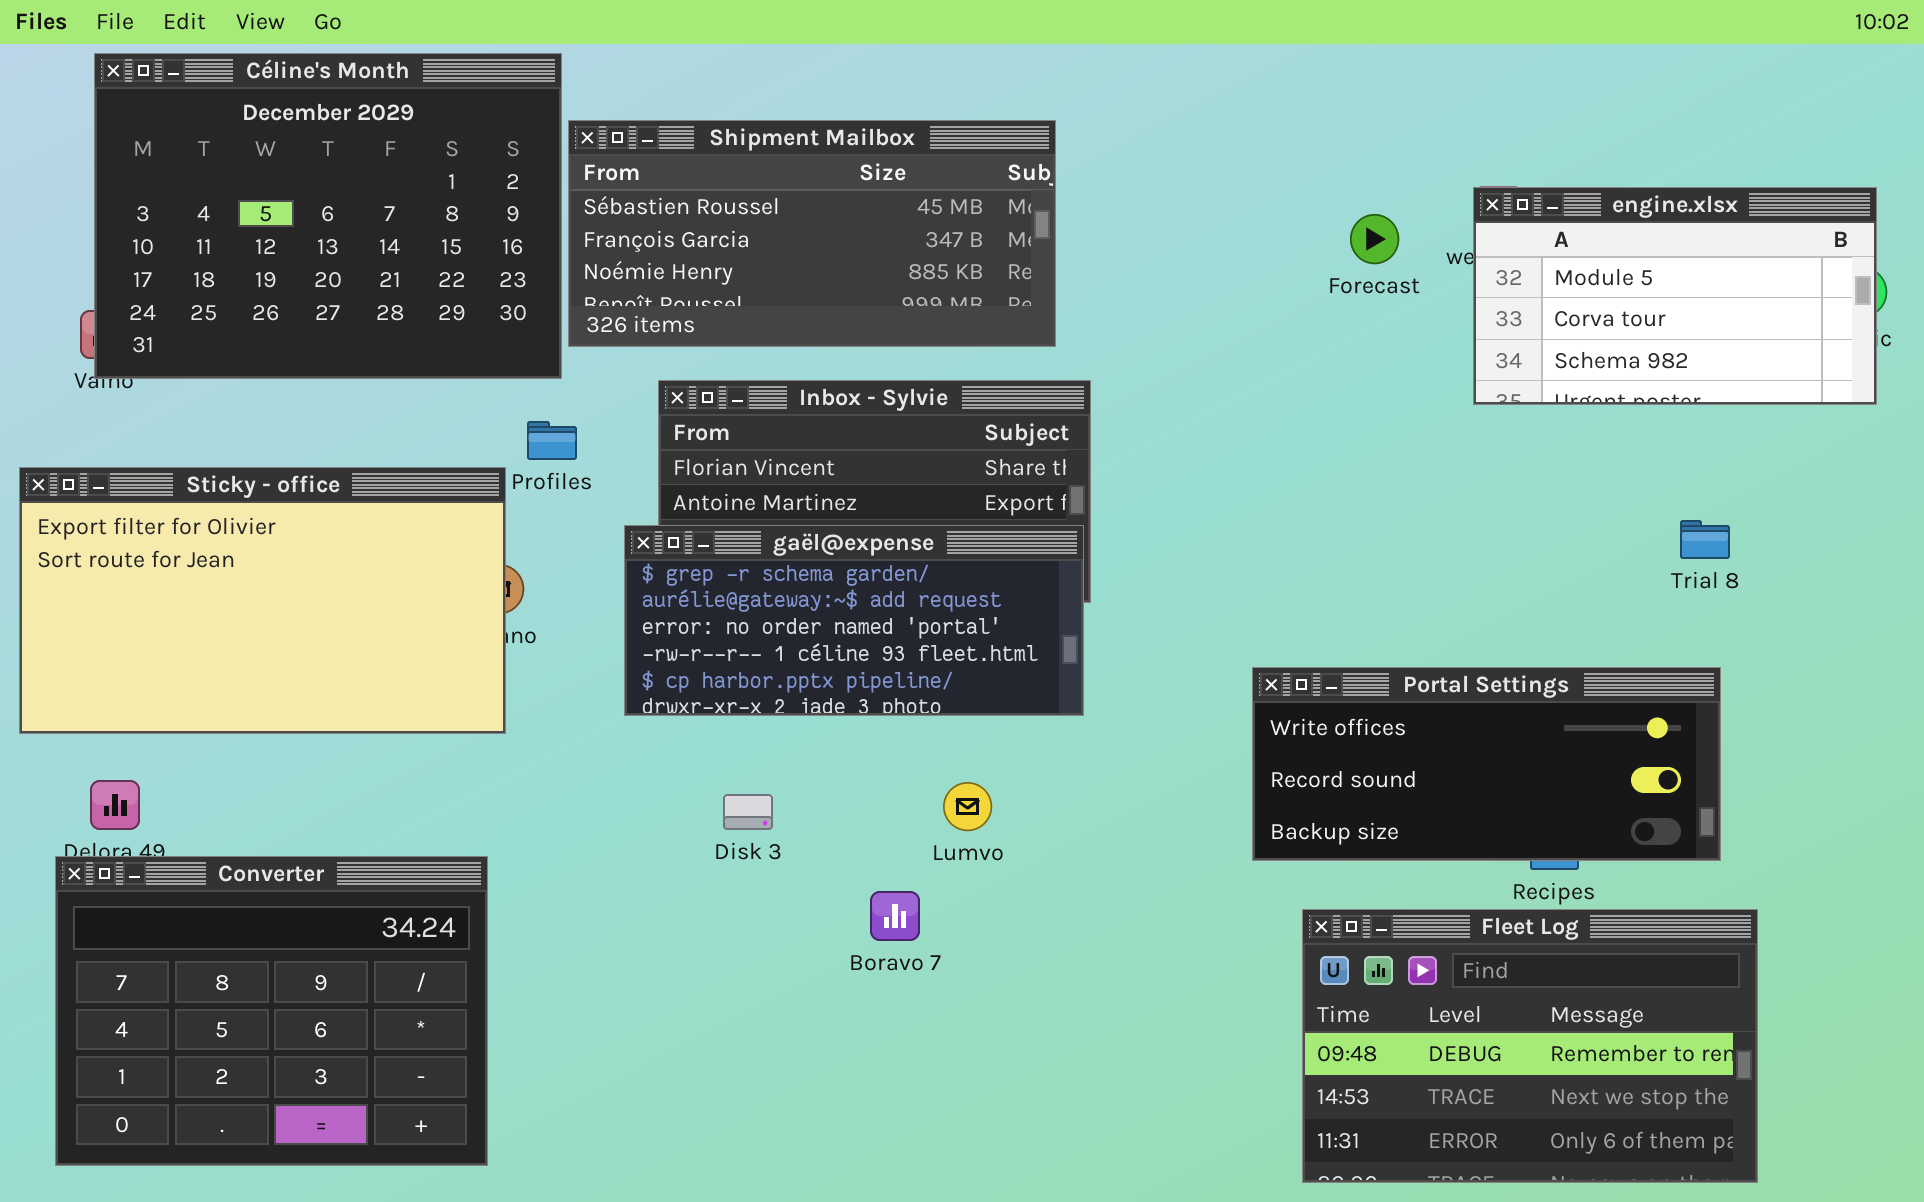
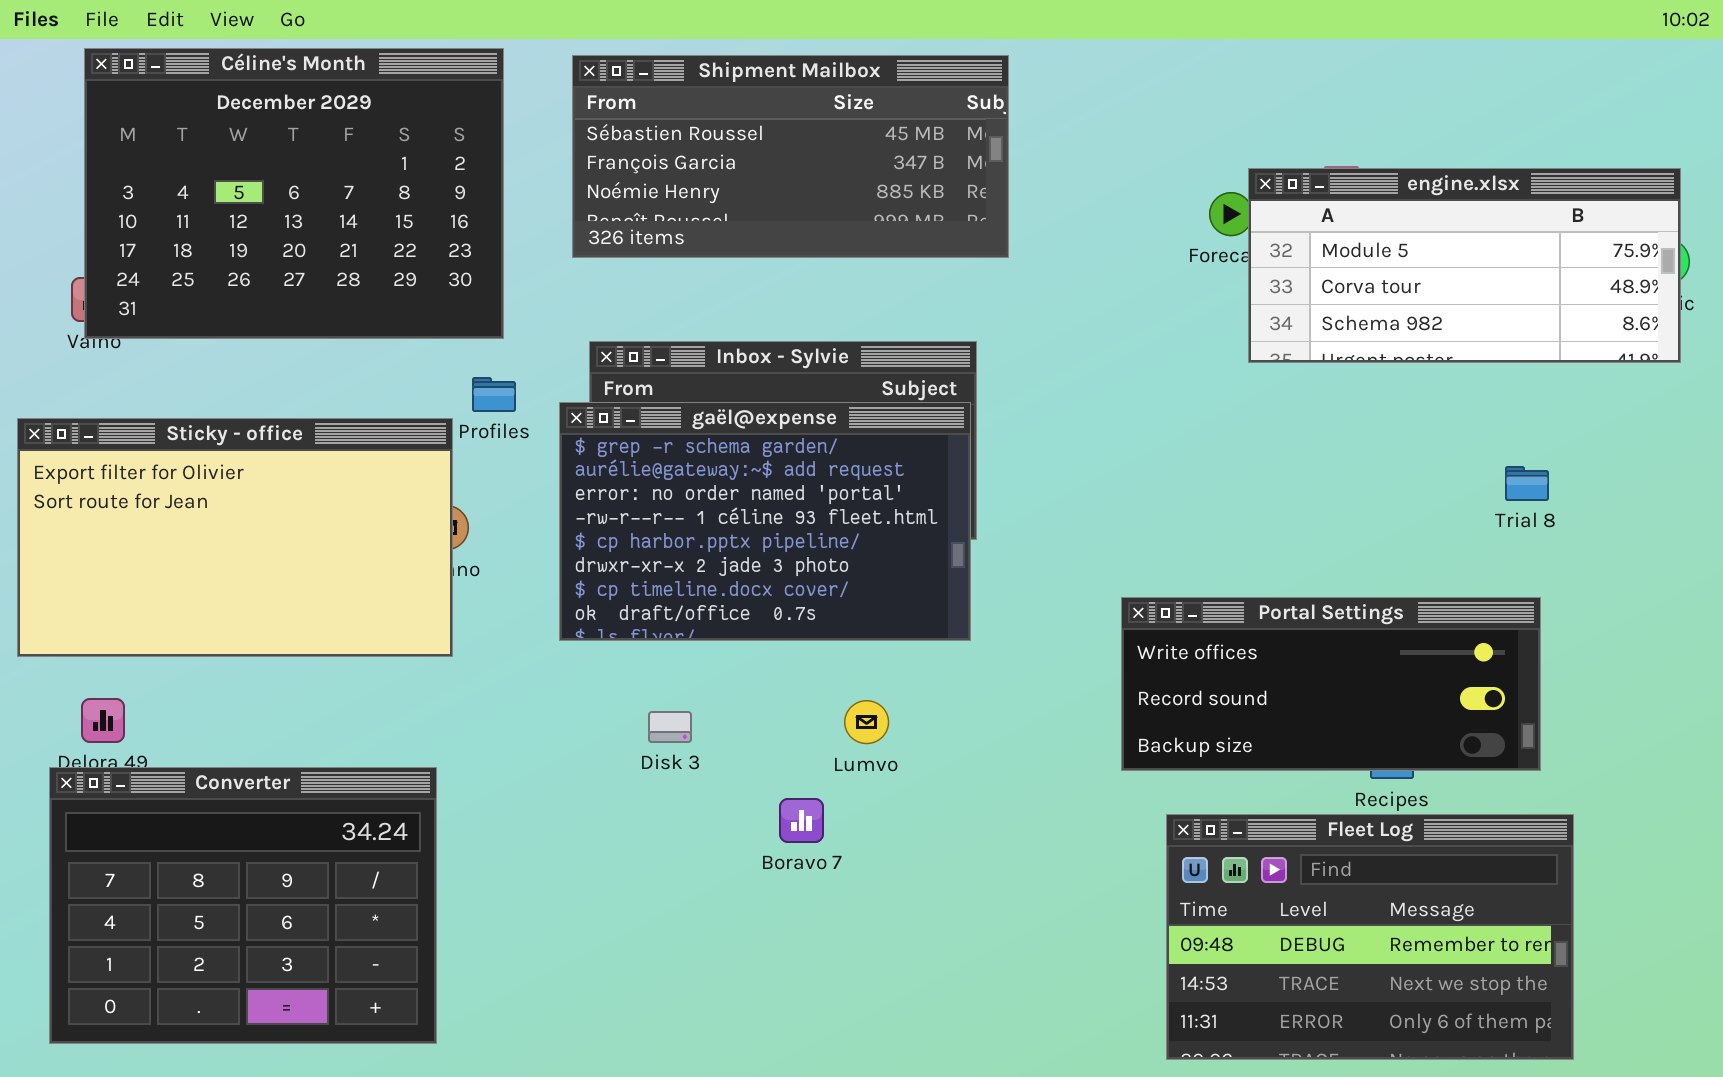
Shipment Mailbox: [568,120,1056,347] -> [572,55,1009,258], moved
engine.xlsx: [1473,187,1877,405] -> [1248,168,1681,363], resized
gaël@expense: [624,525,1084,716] -> [559,402,971,641], resized

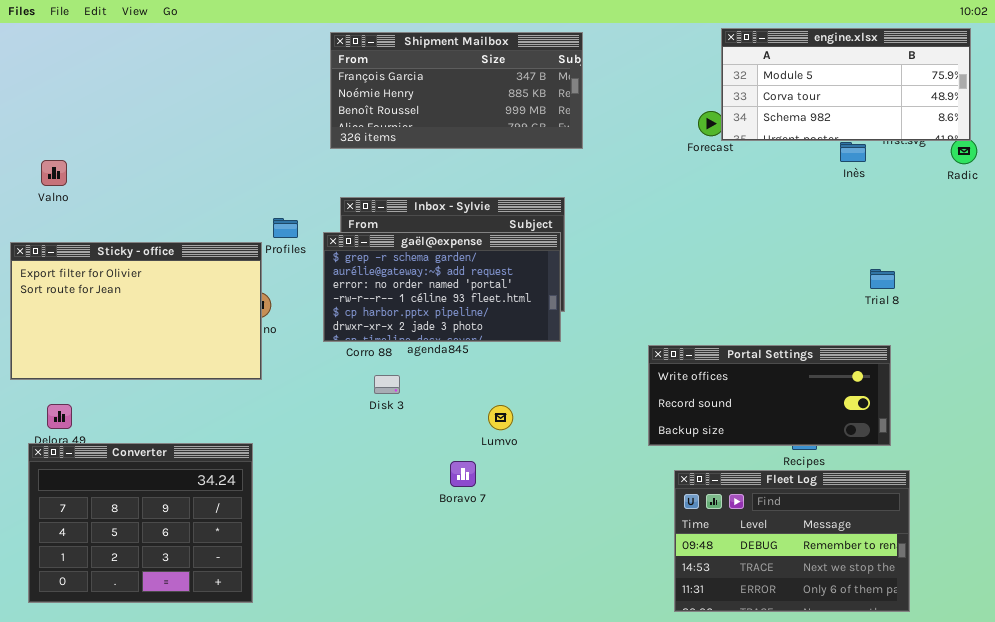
Céline's Month: [84,48,504,339] -> none, closed
Shipment Mailbox: [572,55,1009,258] -> [330,32,583,149], scrolled down 1 row
engine.xlsx: [1248,168,1681,363] -> [721,28,971,141], moved
gaël@expense: [559,402,971,641] -> [323,232,561,342], resized
Disk 3: [648,711,692,743] -> [374,375,400,394], moved

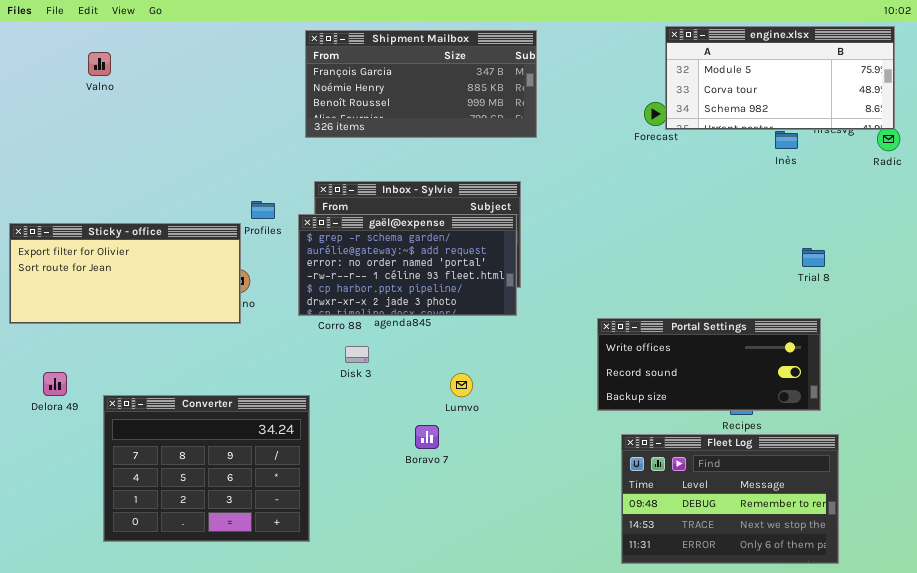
Valno: [41,160,67,186] -> [88,52,111,76], moved
Sticky - office: [10,242,262,380] -> [9,223,241,324], resized
Converter: [28,443,253,603] -> [103,395,310,542], moved

